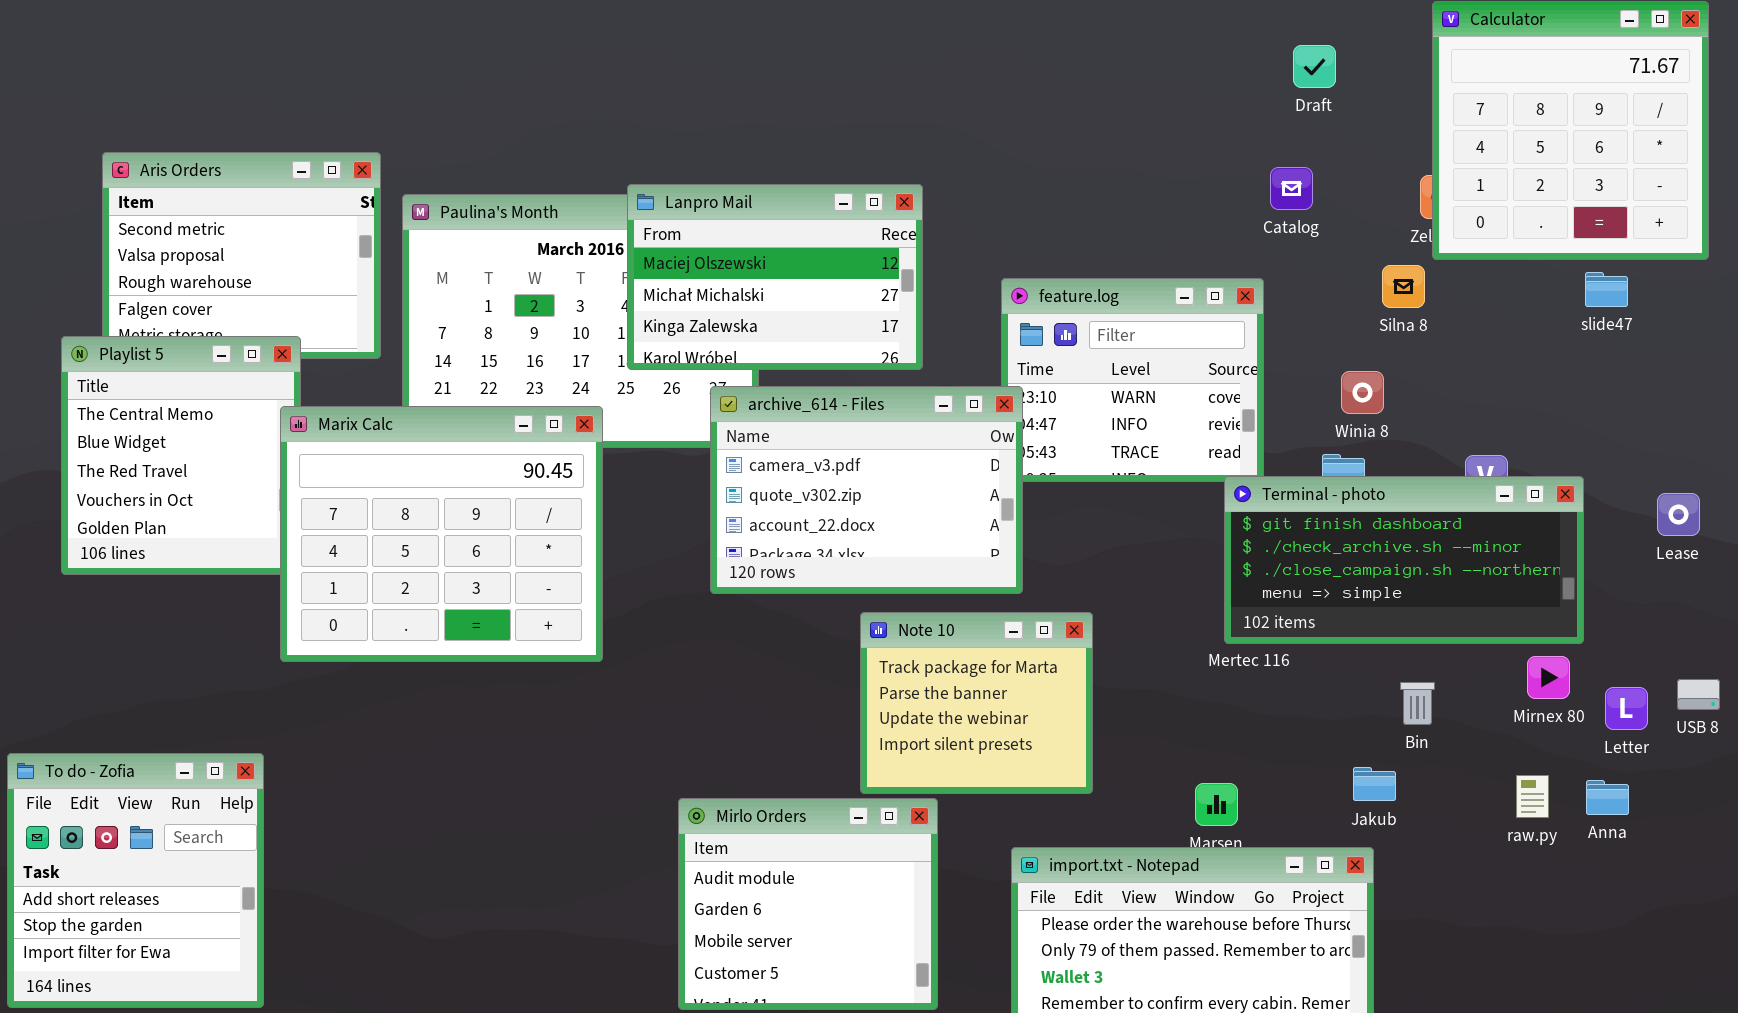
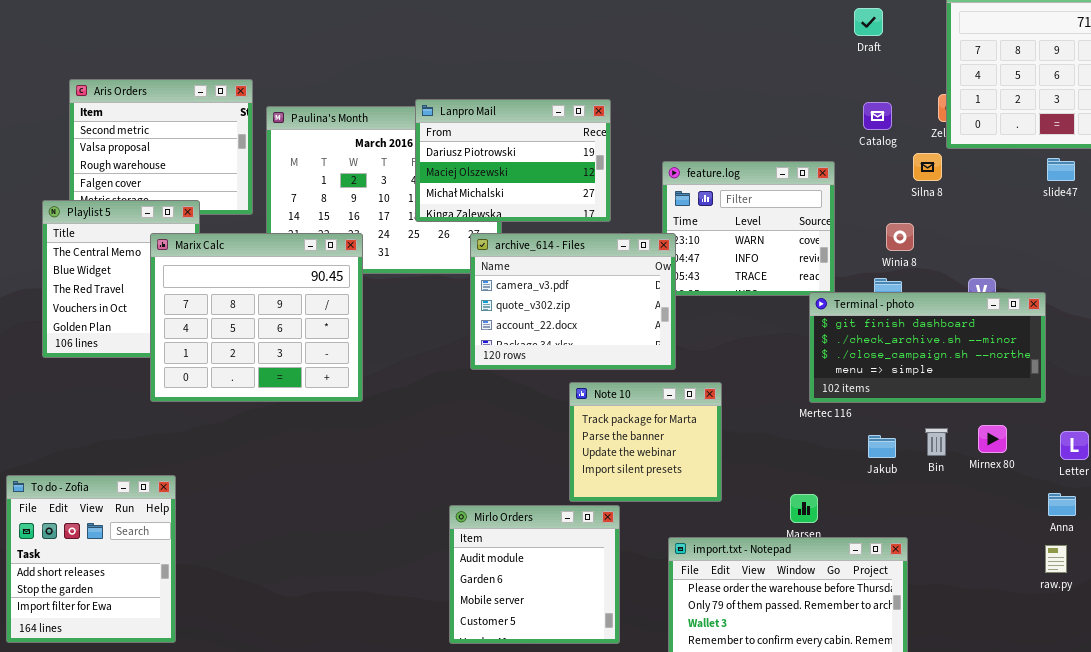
Catalog: [1270,167,1313,210] -> [863,102,892,130], moved
Lanpro Mail: [627,184,923,370] -> [415,99,611,222], scrolled up 1 row
Marix Calc: [280,406,603,662] -> [150,233,363,402], moved
Mirnex 80: [1527,656,1570,699] -> [978,425,1007,453], moved
Jakub: [1353,767,1396,801] -> [868,435,896,458], moved
raw.py: [1516,775,1549,818] -> [1045,545,1067,573], moved

